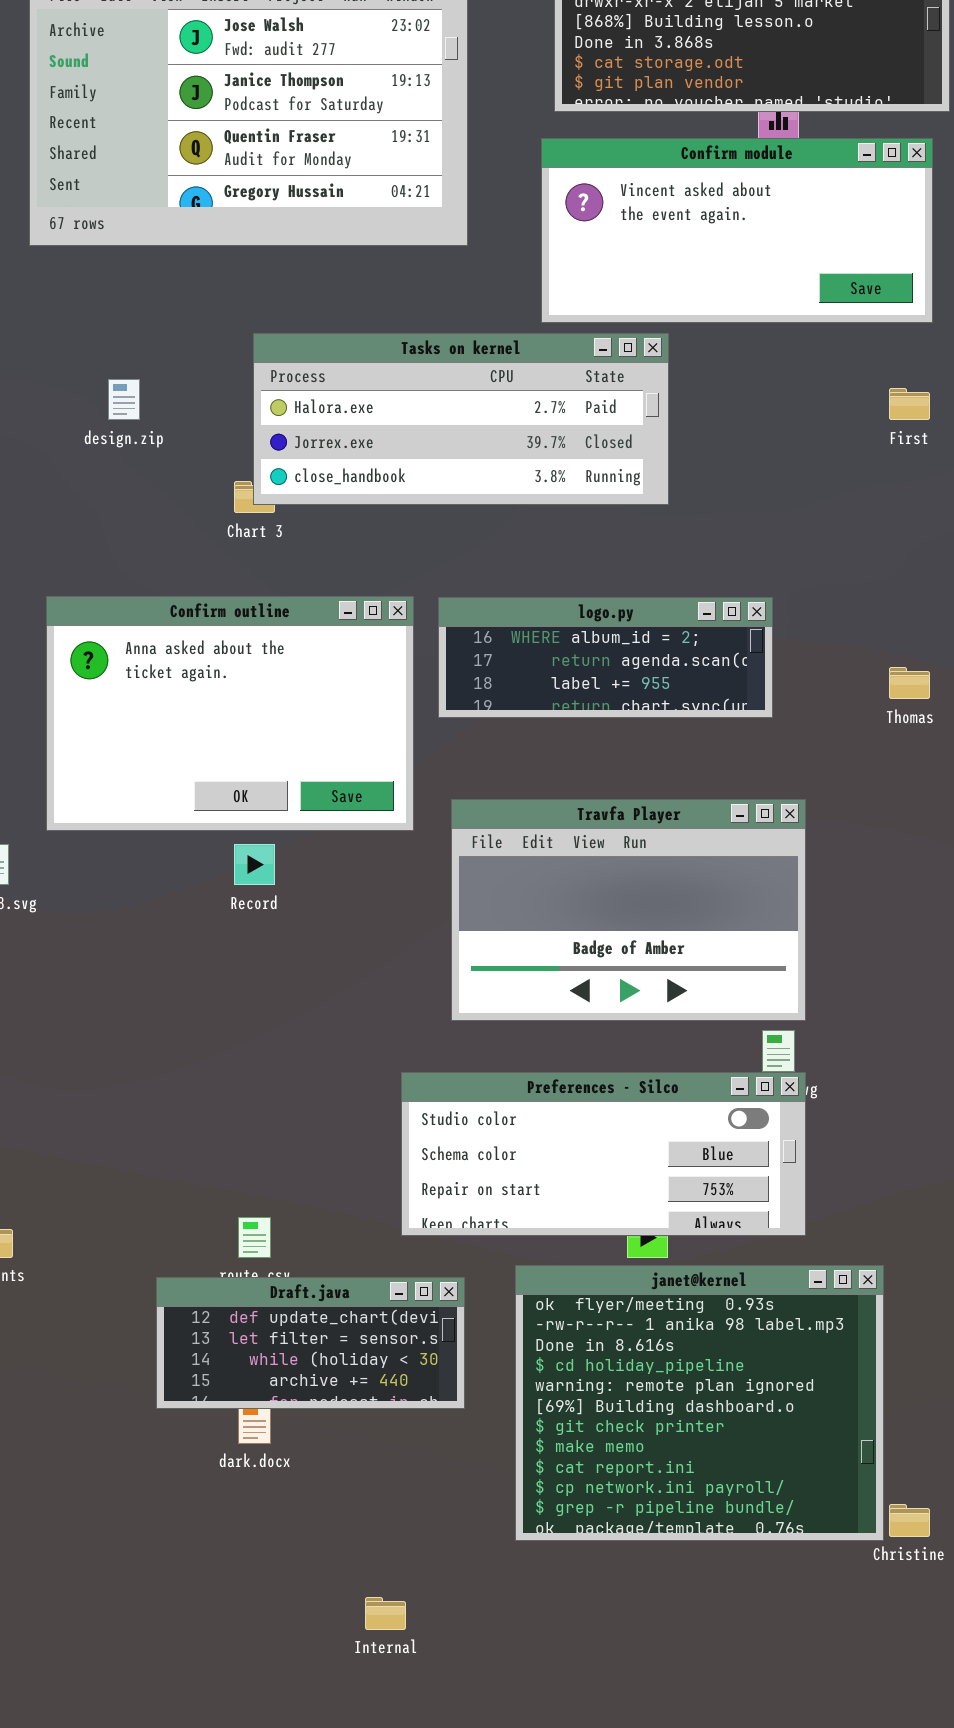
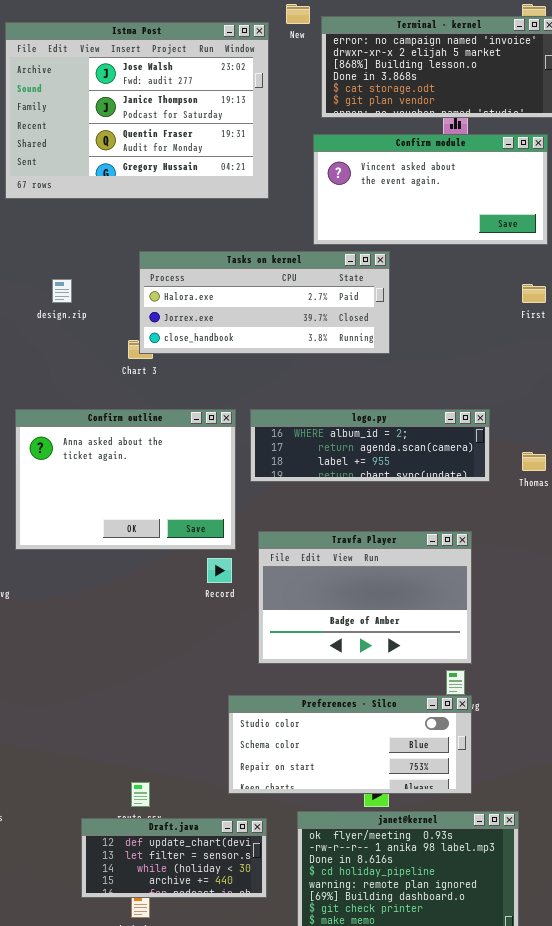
logo.py: [438,597,773,718] -> [250,409,490,482], resized
Record: [234,844,275,885] -> [207,558,232,583], moved

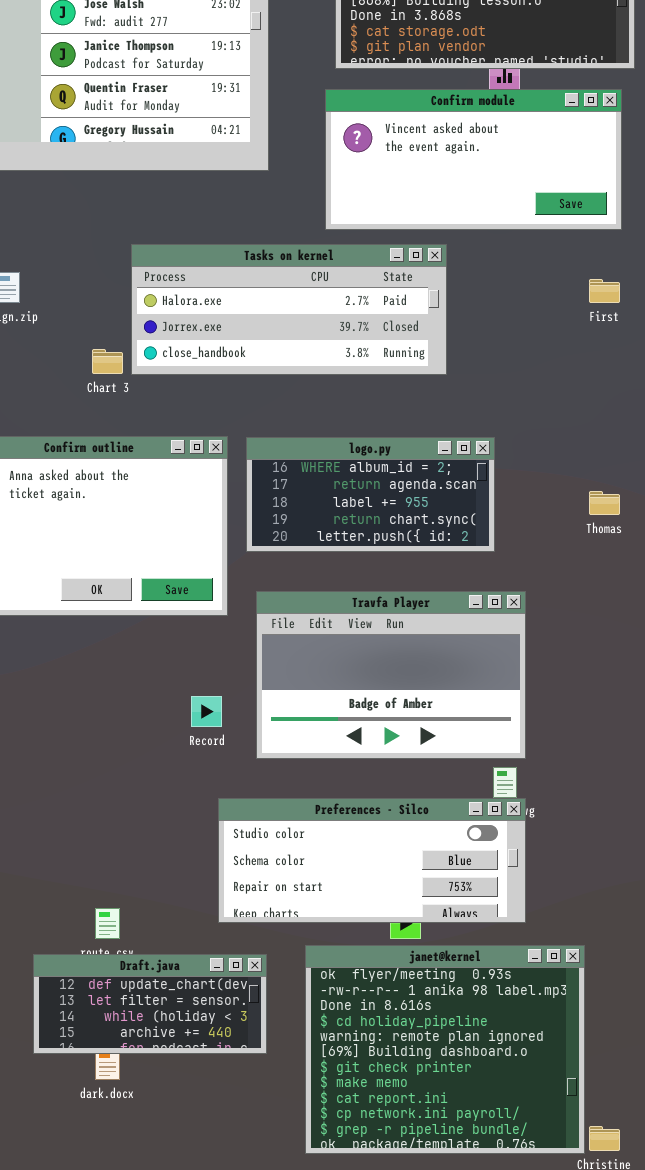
Tasks on kernel: [139,251,390,354] -> [131,244,447,375], moved
logo.py: [250,409,490,482] -> [246,437,495,552], resized
Record: [207,558,232,583] -> [191,696,222,727], moved

